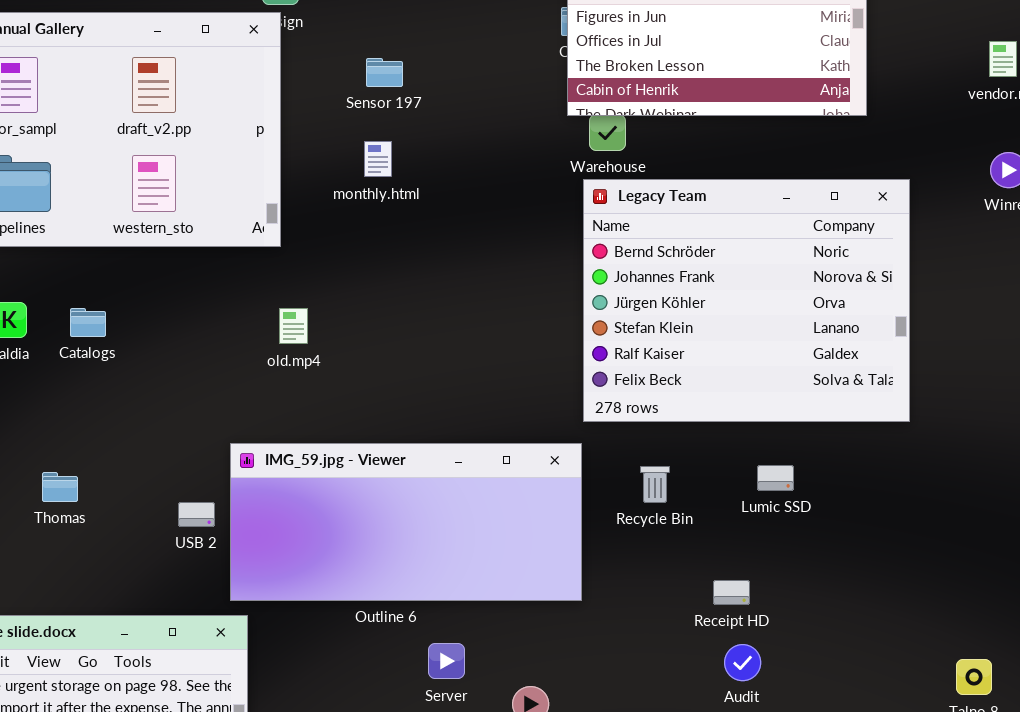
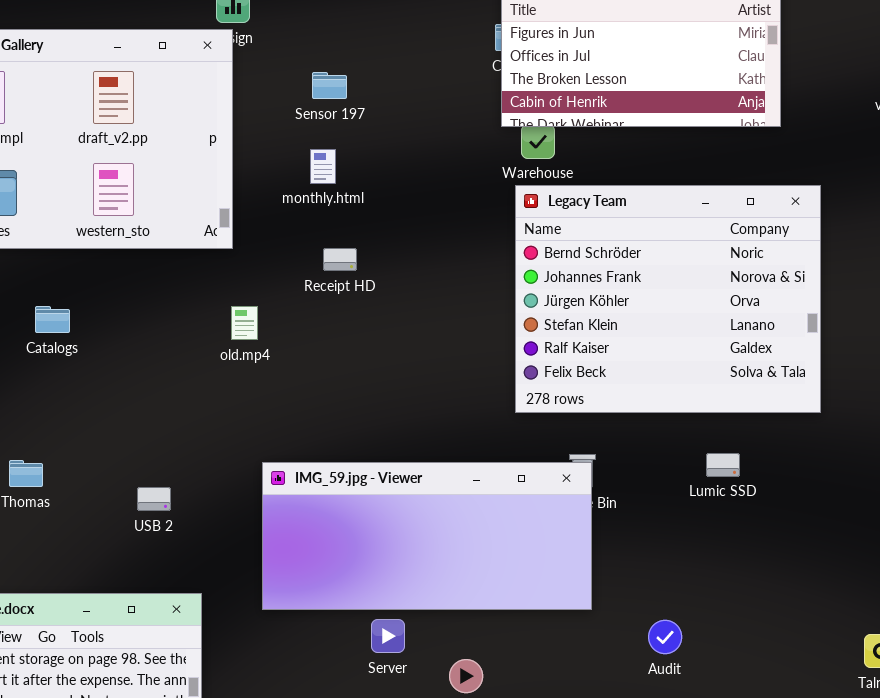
IMG_59.jpg - Viewer: [230,443,582,601] -> [262,462,592,610], moved
Lumic SSD: [757,465,794,491] -> [706,453,740,477], moved
Receipt HD: [713,580,750,605] -> [323,248,357,271], moved

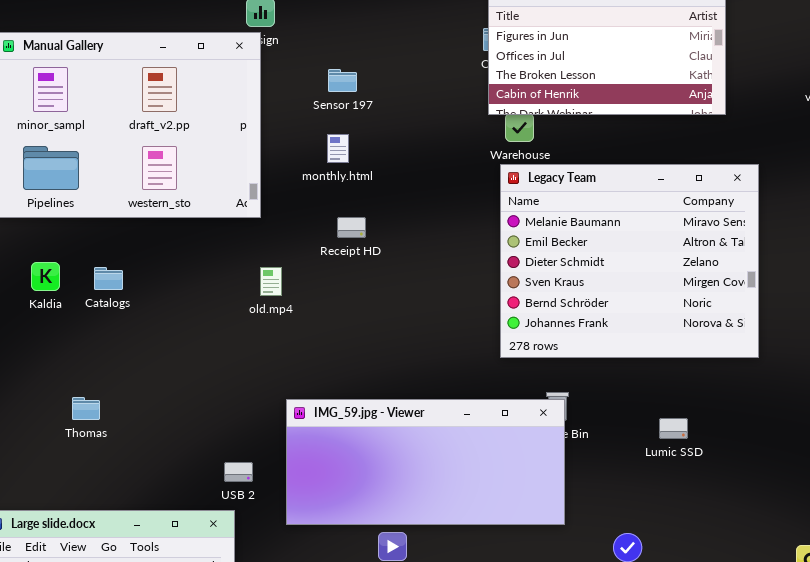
Legacy Team: [515,185,821,413] -> [500,164,759,358], scrolled up 4 rows
Lumic SSD: [706,453,740,477] -> [659,418,688,439], moved
USB 2: [137,487,171,511] -> [224,462,253,482], moved

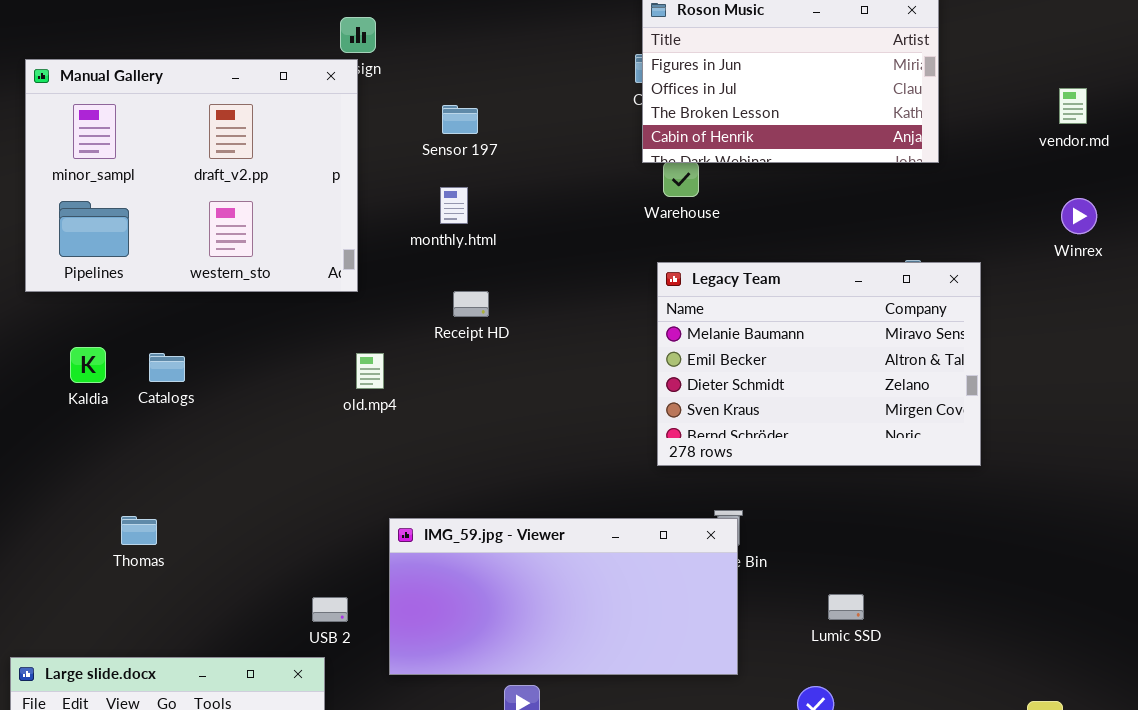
Legacy Team: [500,164,759,358] -> [657,262,981,466], resized
Lumic SSD: [659,418,688,439] -> [828,594,864,620], moved

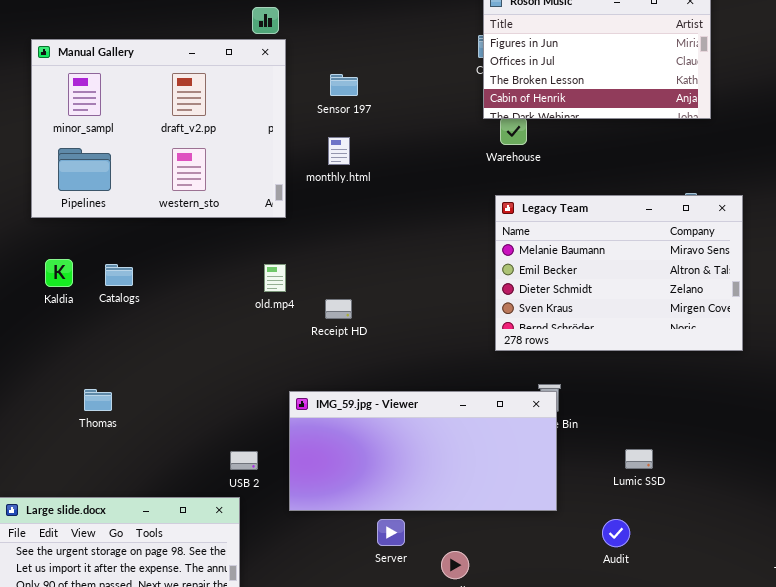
Manual Gallery: [25,59,358,292] -> [31,39,286,218], moved
Receipt HD: [453,291,489,317] -> [325,299,352,319], moved

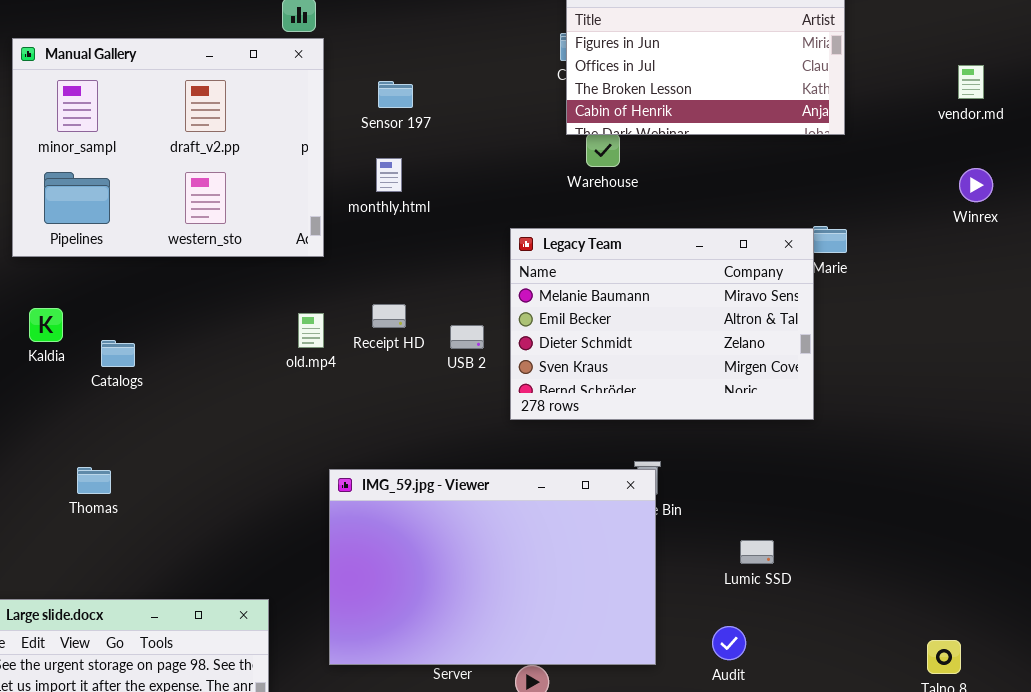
Legacy Team: [495,195,743,351] -> [510,228,814,420], moved
Catalogs: [105,264,133,286] -> [101,340,135,367], moved
Receipt HD: [325,299,352,319] -> [372,304,406,328], moved
IMG_59.jpg - Viewer: [289,391,557,511] -> [329,469,656,665], resized
USB 2: [230,451,258,470] -> [450,325,484,349], moved

